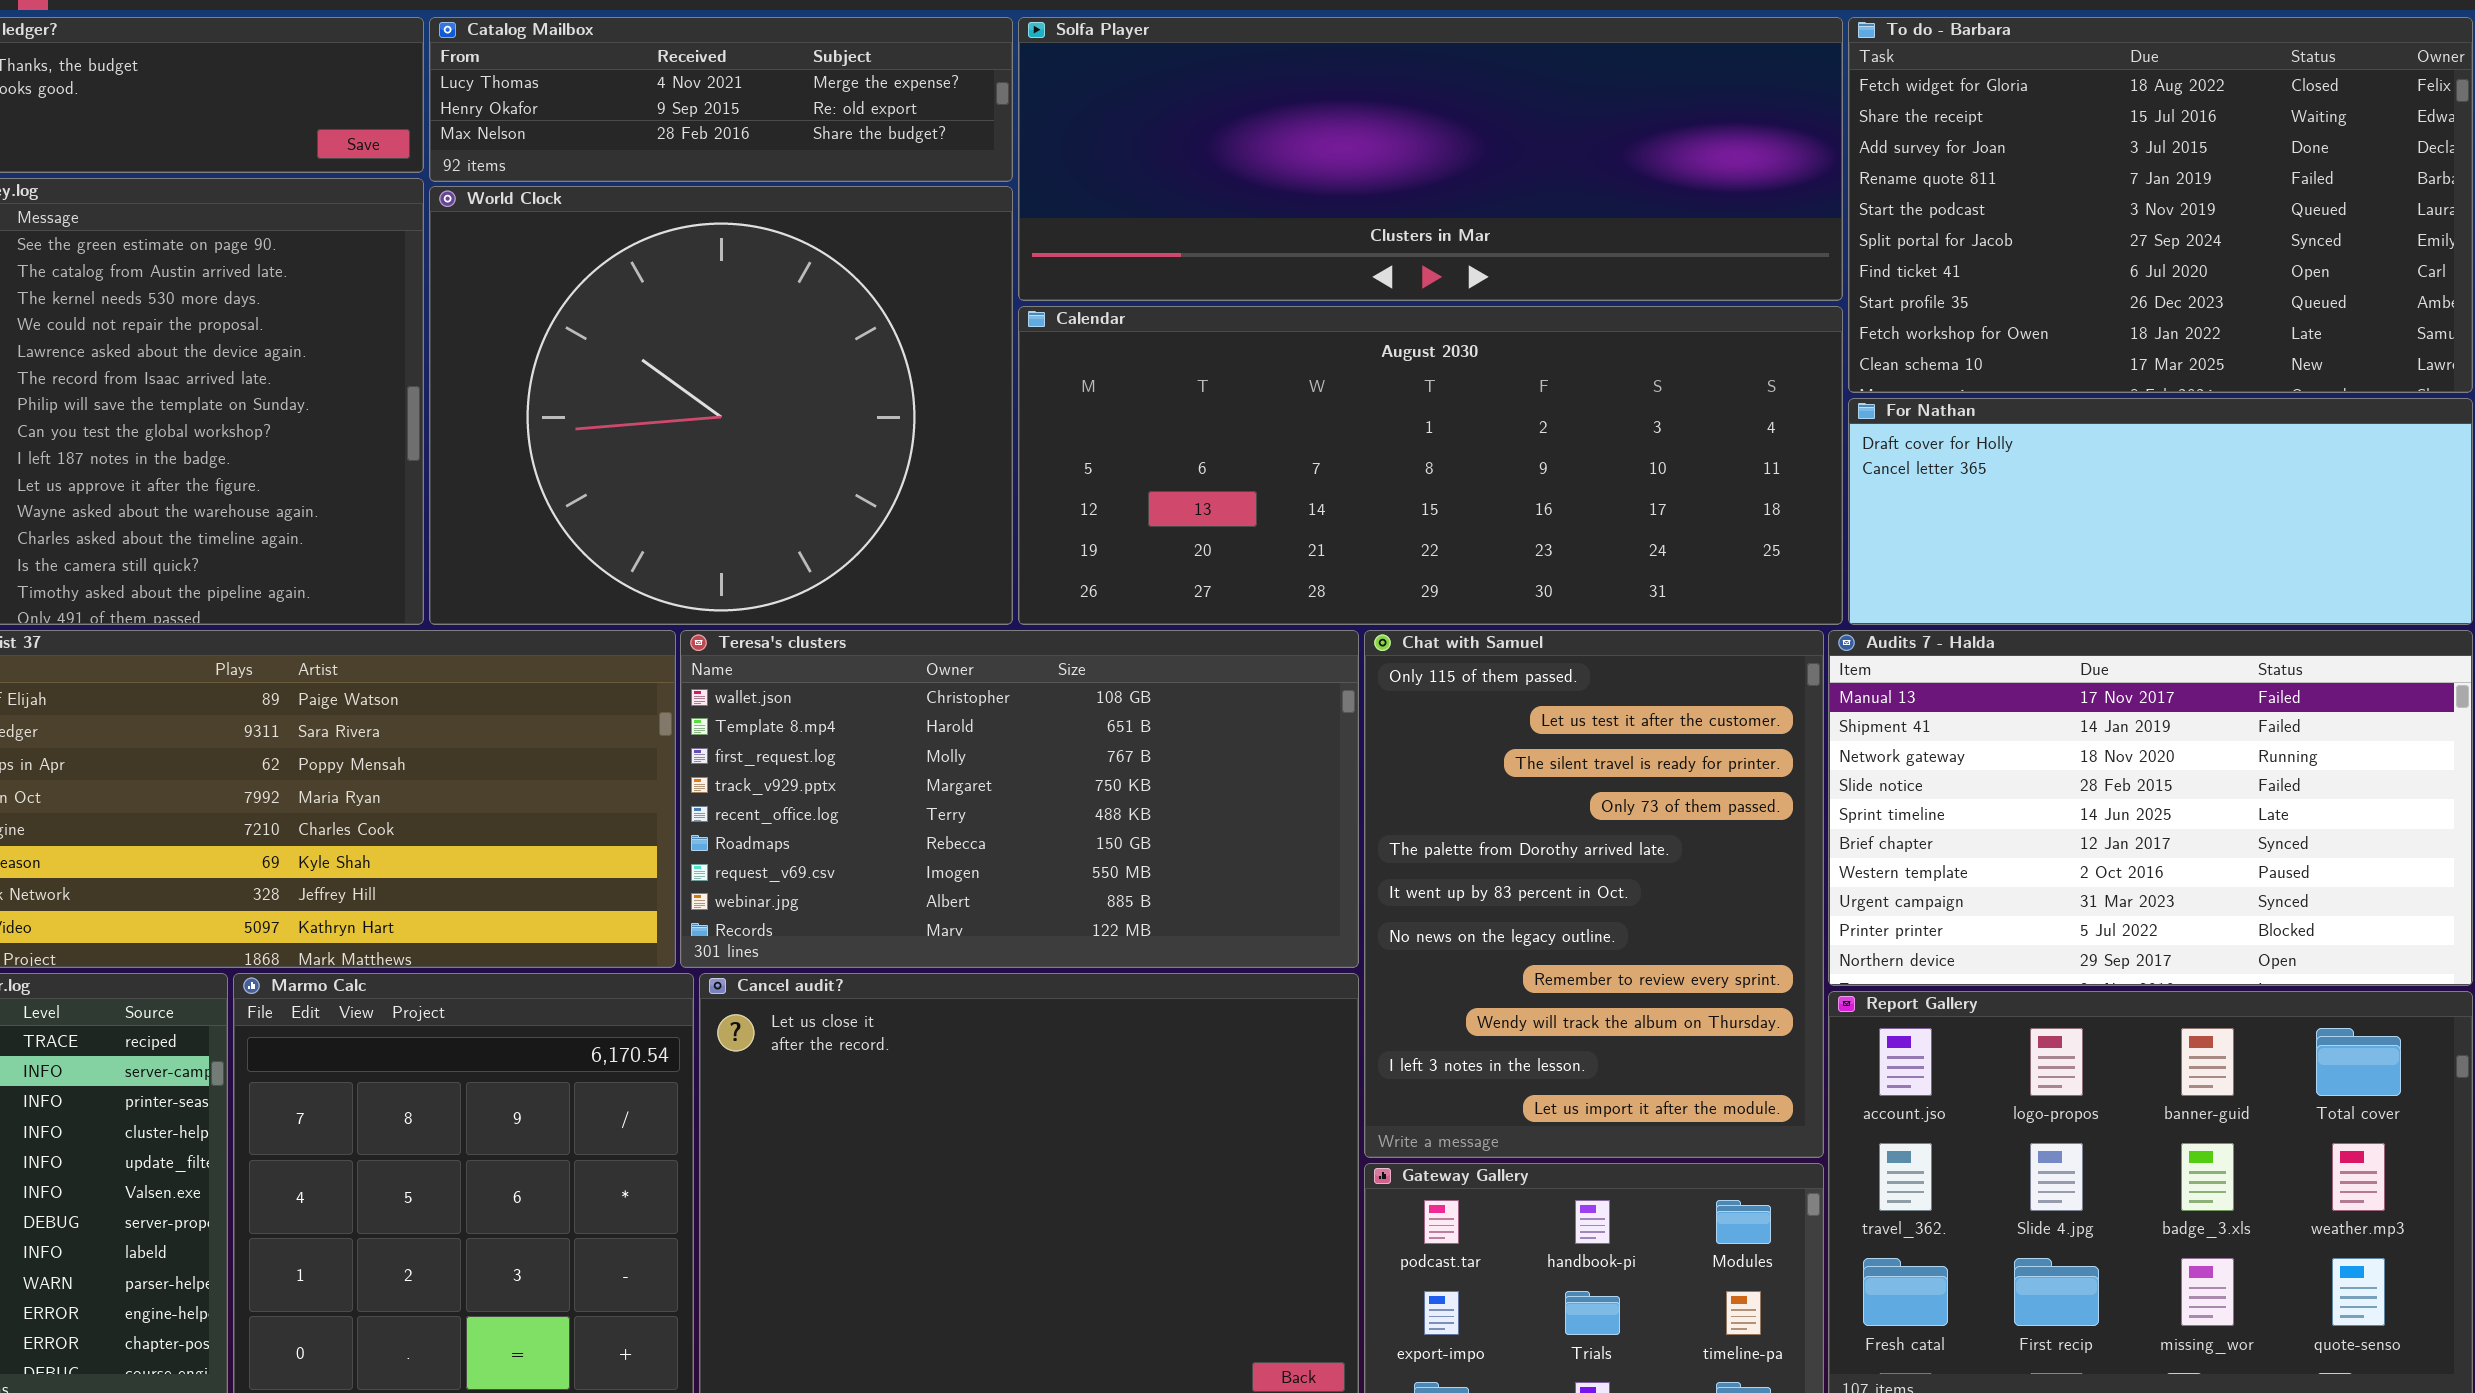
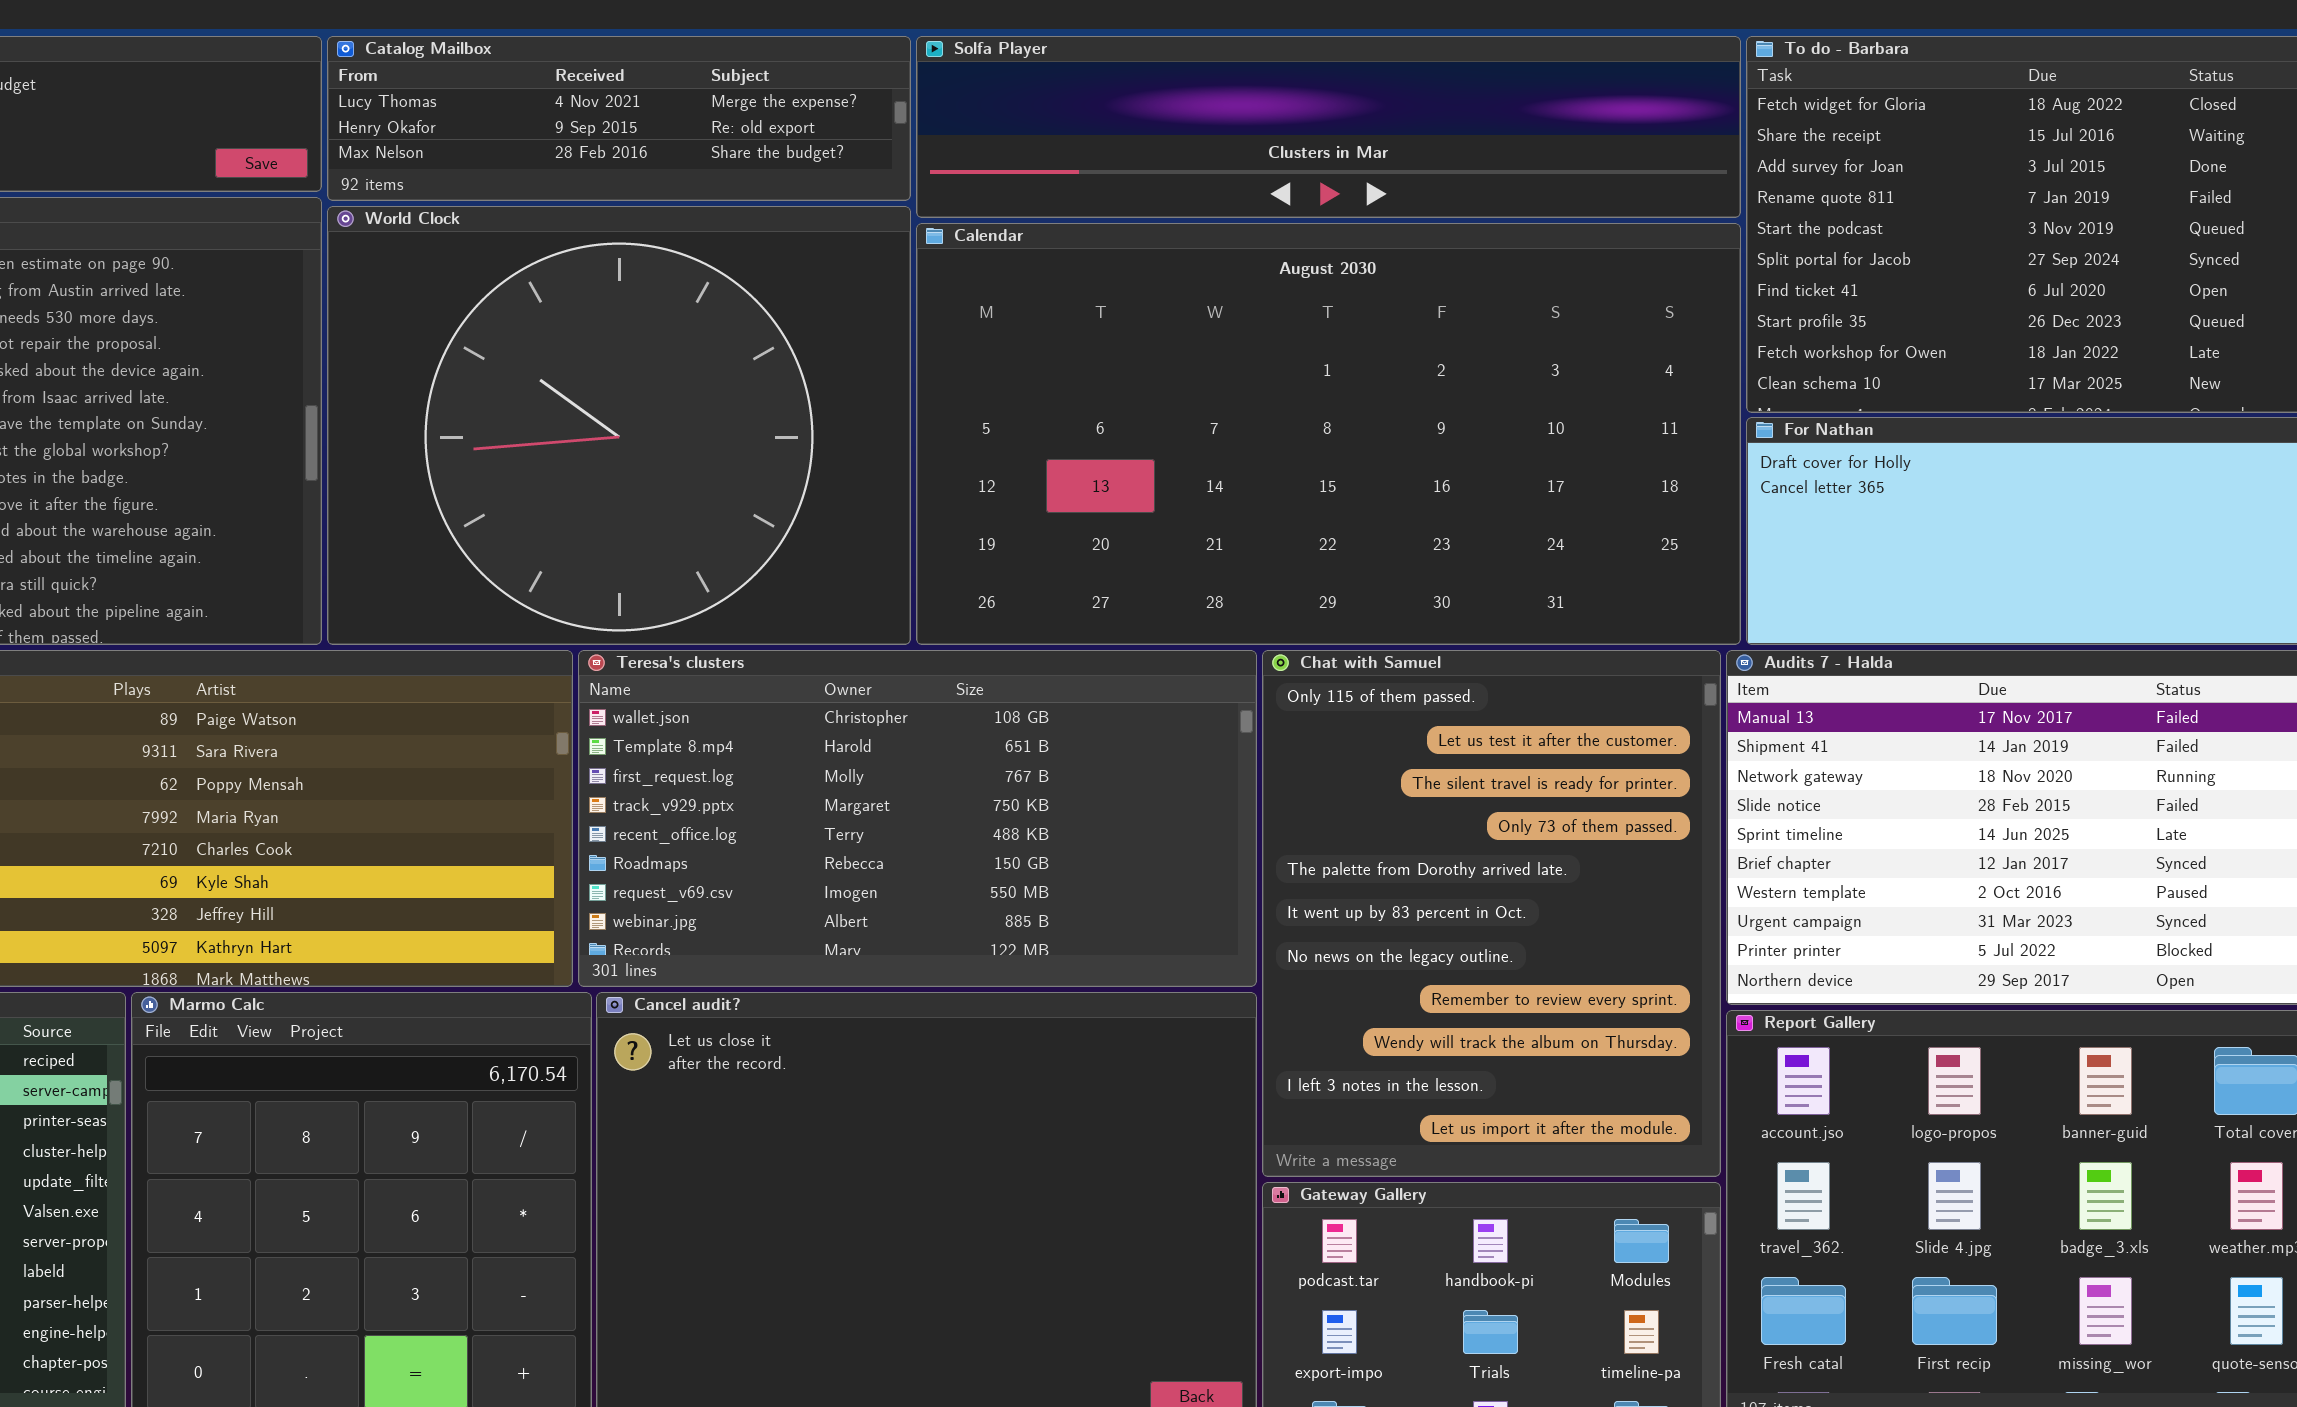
Solfa Player: [1018,17,1843,301] -> [916,36,1741,218], resized
Calendar: [1018,306,1843,625] -> [916,223,1741,645], resized

